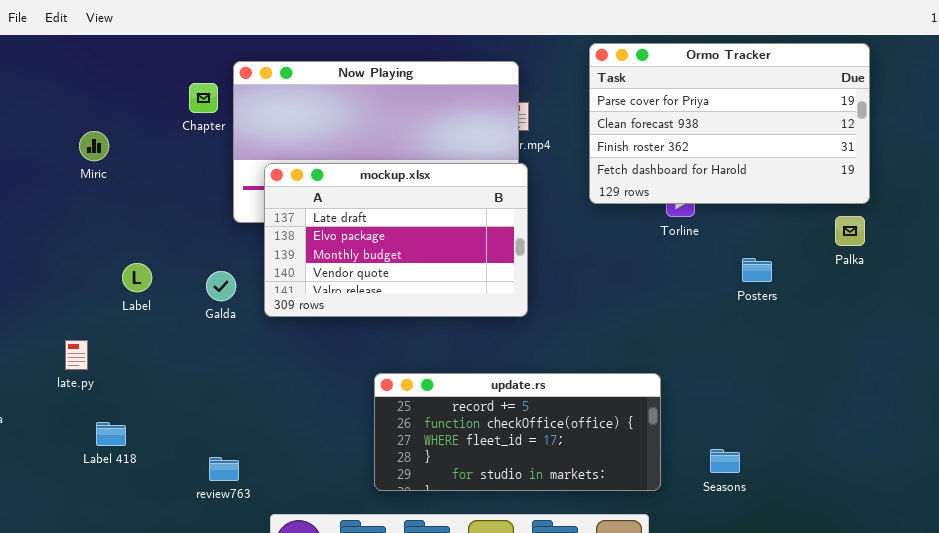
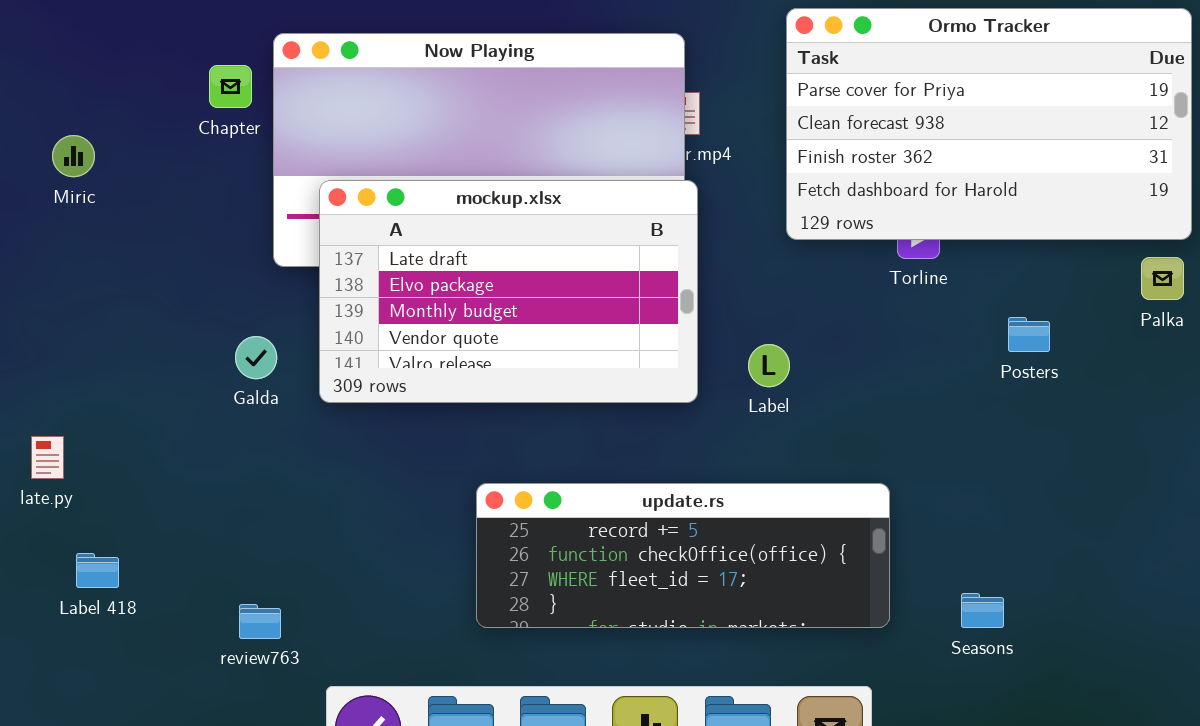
Label: [122,263,152,292] -> [748,344,790,387], moved
update.rs: [374,373,661,491] -> [476,483,890,628], resized

